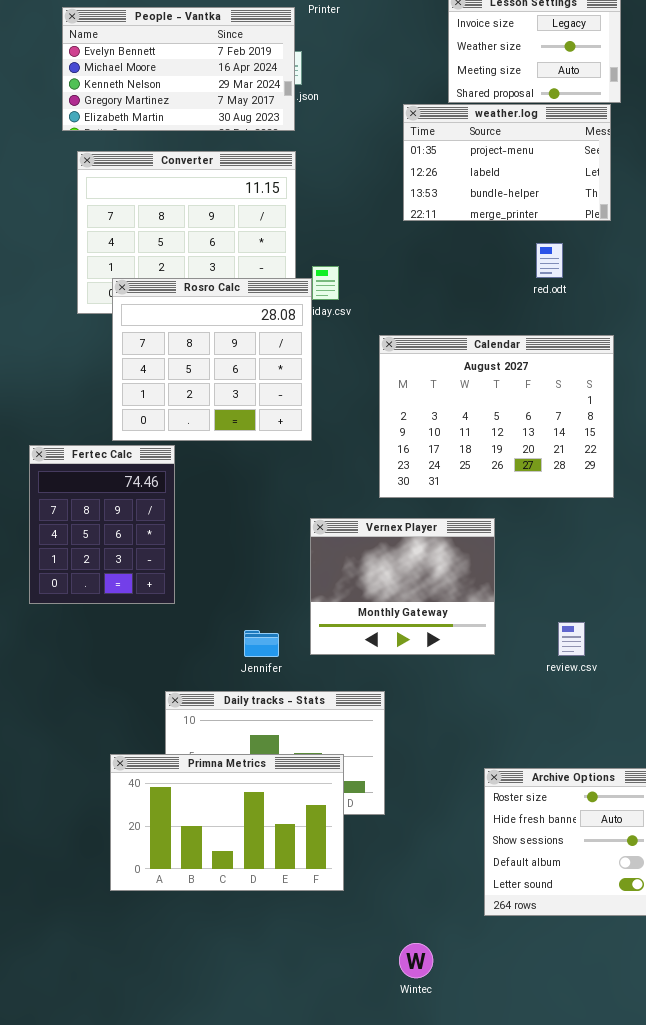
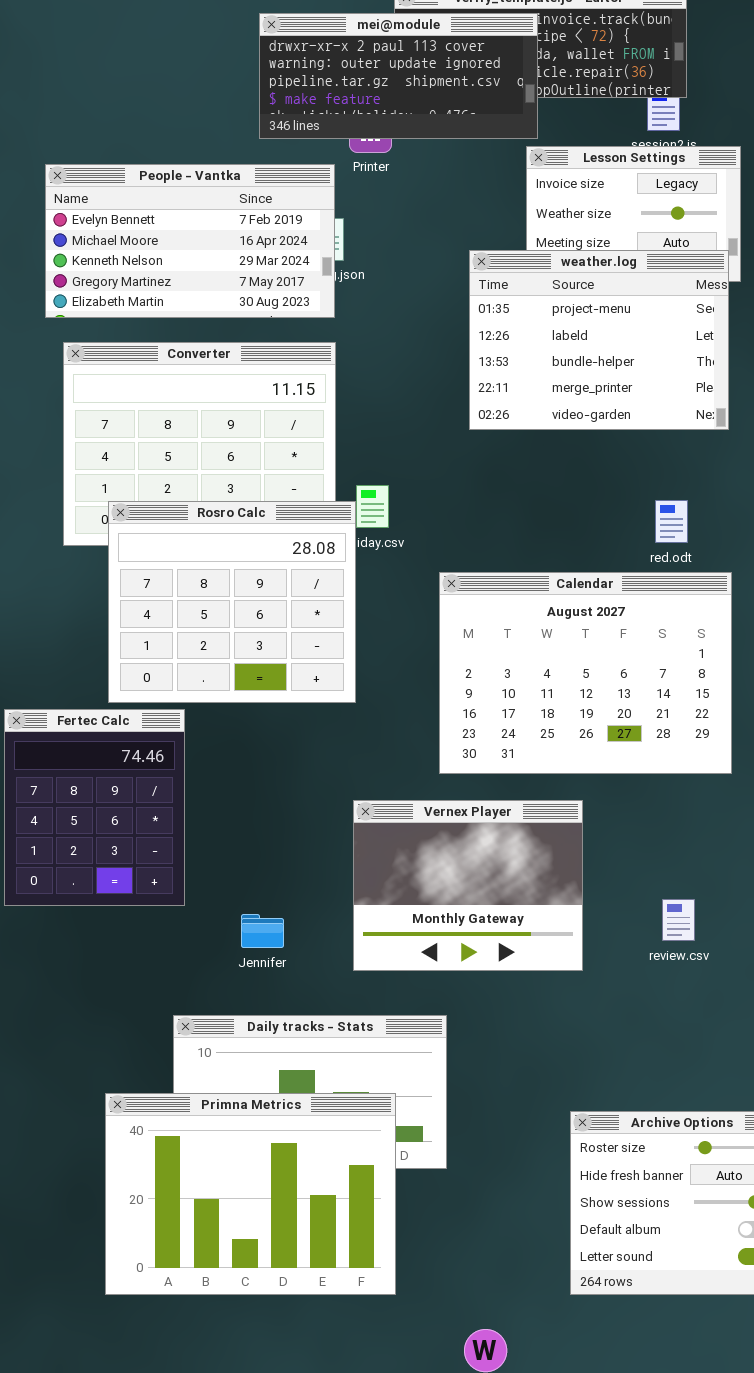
weather.log: [403,104,611,221] -> [469,250,729,430], resized
red.odt: [536,243,563,278] -> [655,500,688,543], moved
review.csv: [558,622,585,656] -> [662,899,695,941], moved
Jennifer: [244,630,279,657] -> [241,914,284,948], moved
Primna Metrics: [110,754,344,891] -> [105,1093,396,1295], resized

